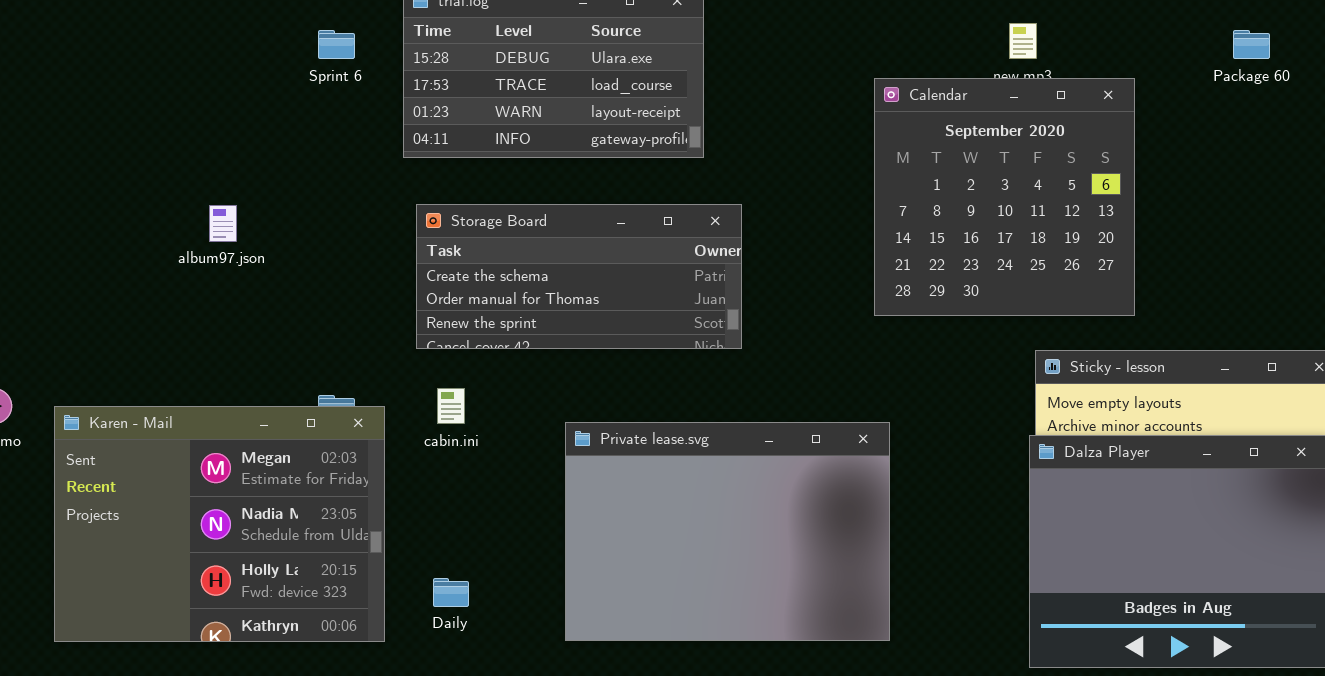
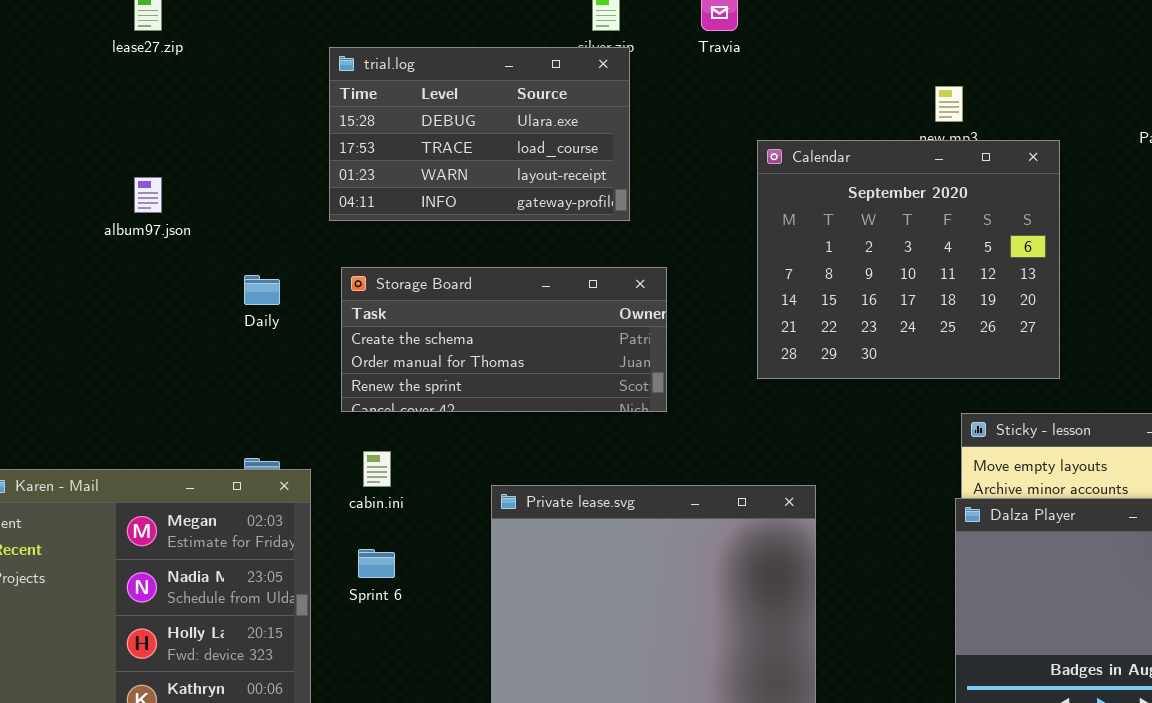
Sprint 6: [318,30,355,59] -> [358,549,395,578], moved
Calendar: [874,78,1135,316] -> [757,140,1060,379], resized
album97.json: [209,205,237,242] -> [134,177,162,213], moved
Daily: [433,578,469,607] -> [244,275,280,305], moved

